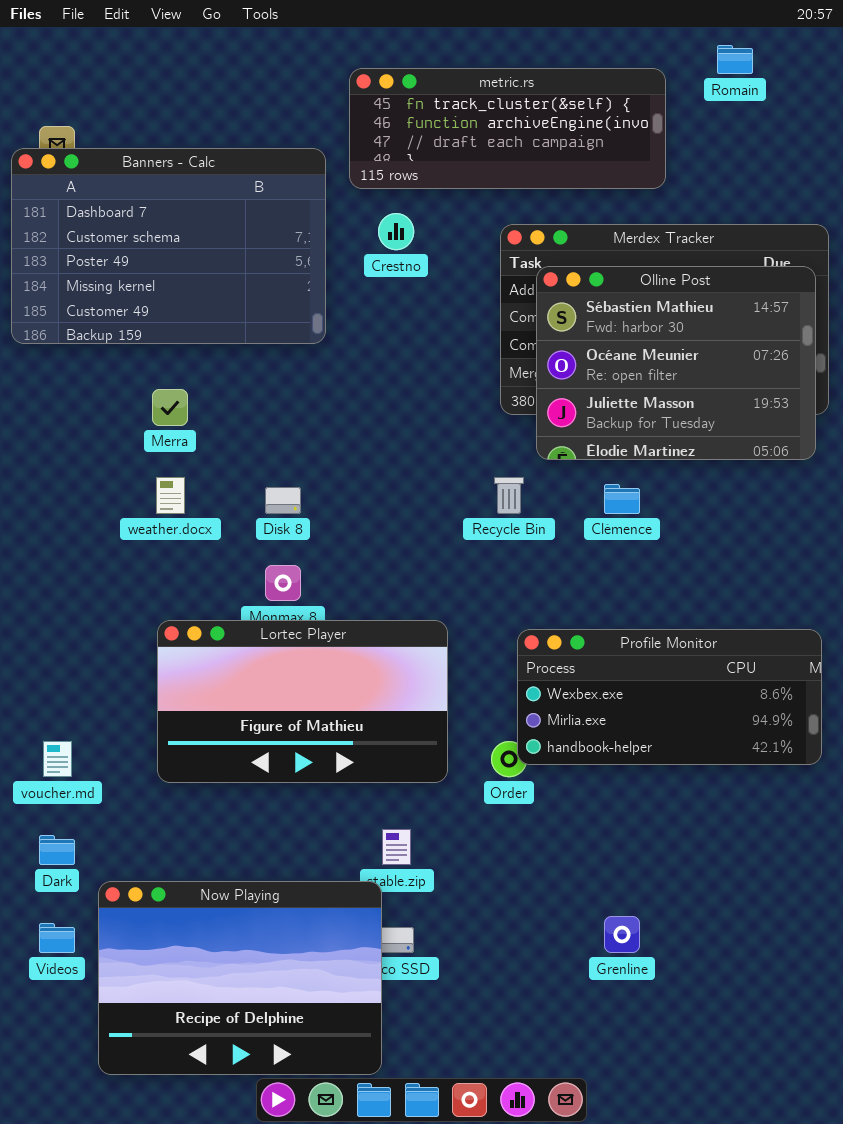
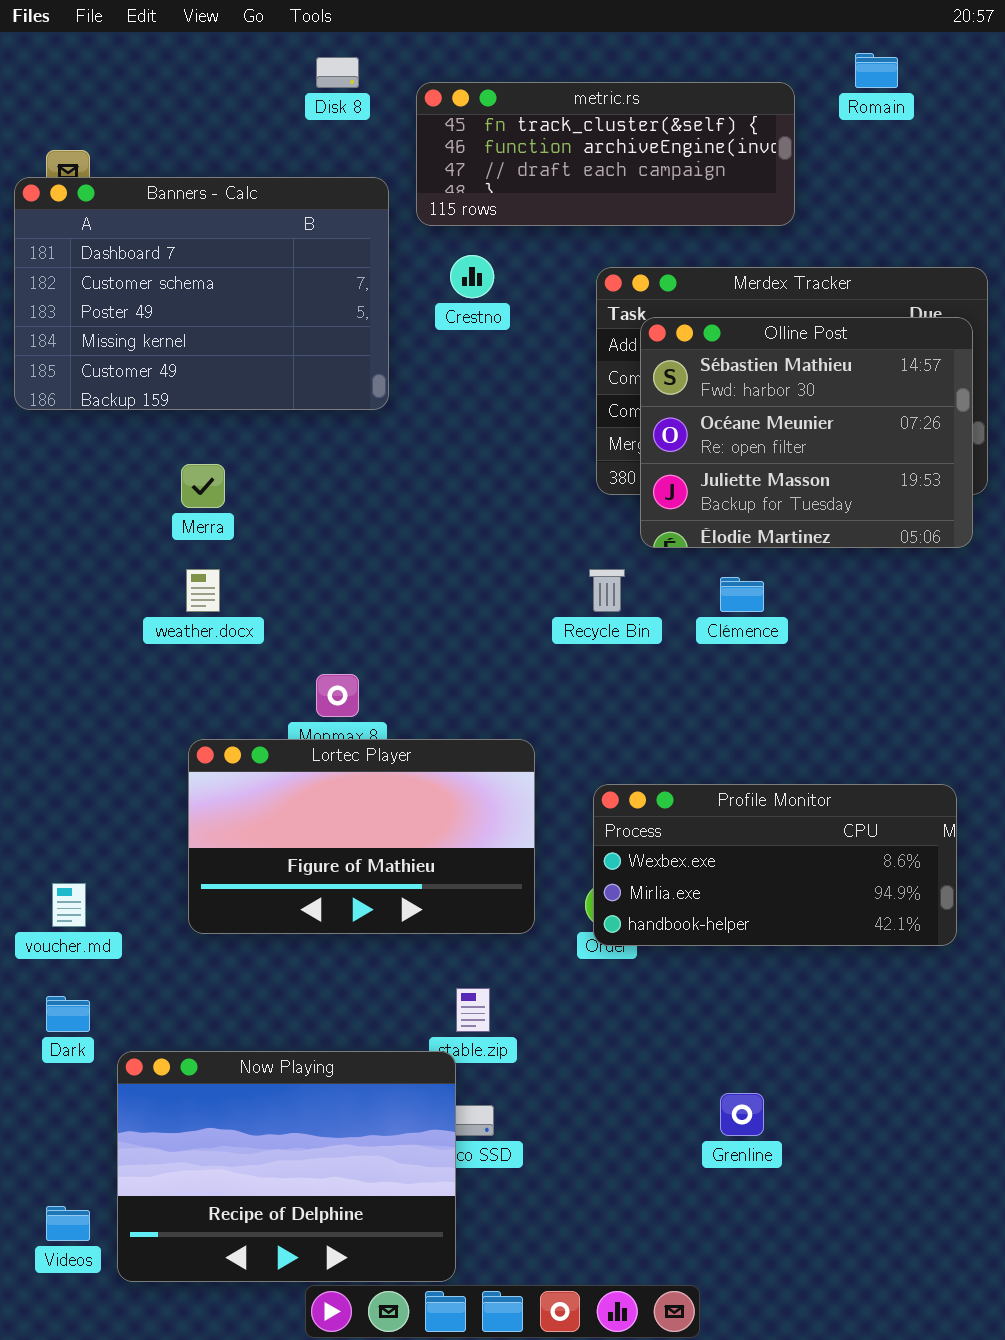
Disk 8: [265,487,301,514] -> [316,57,359,88], moved
Profile Monitor: [517,629,822,765] -> [593,784,957,946], moved
Videos: [39,923,75,953] -> [46,1206,90,1241], moved

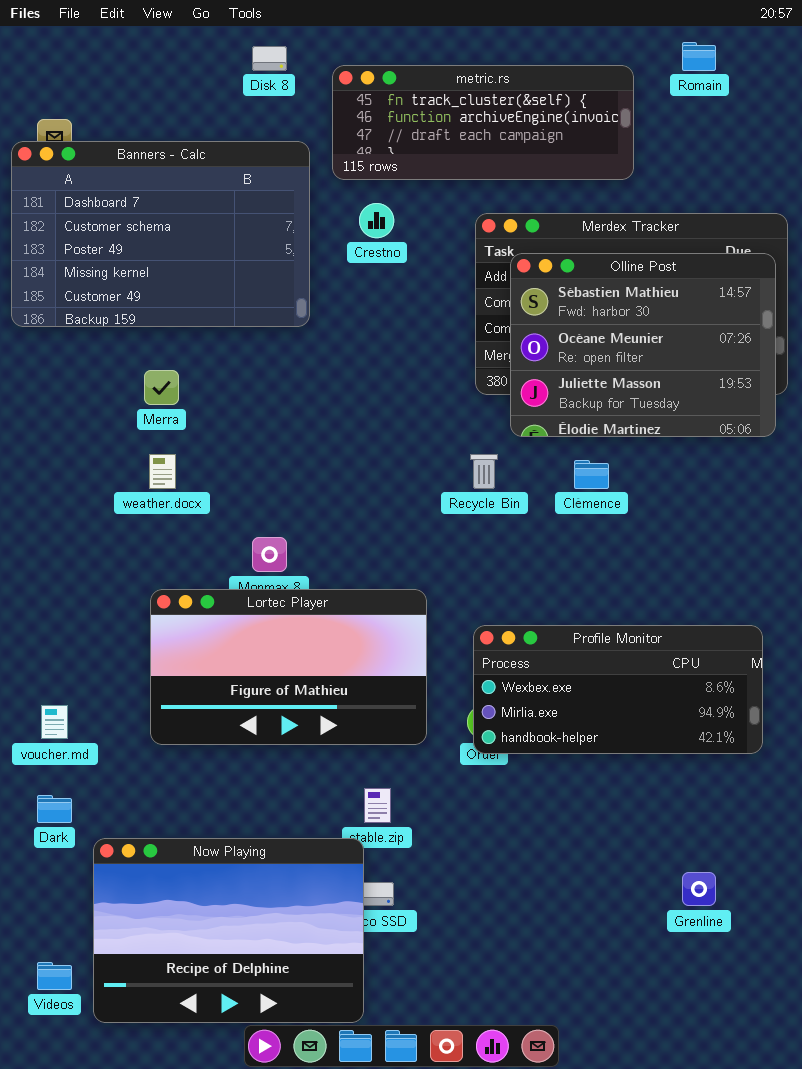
Grenline: [720,1093,764,1136] -> [682,872,716,906], moved

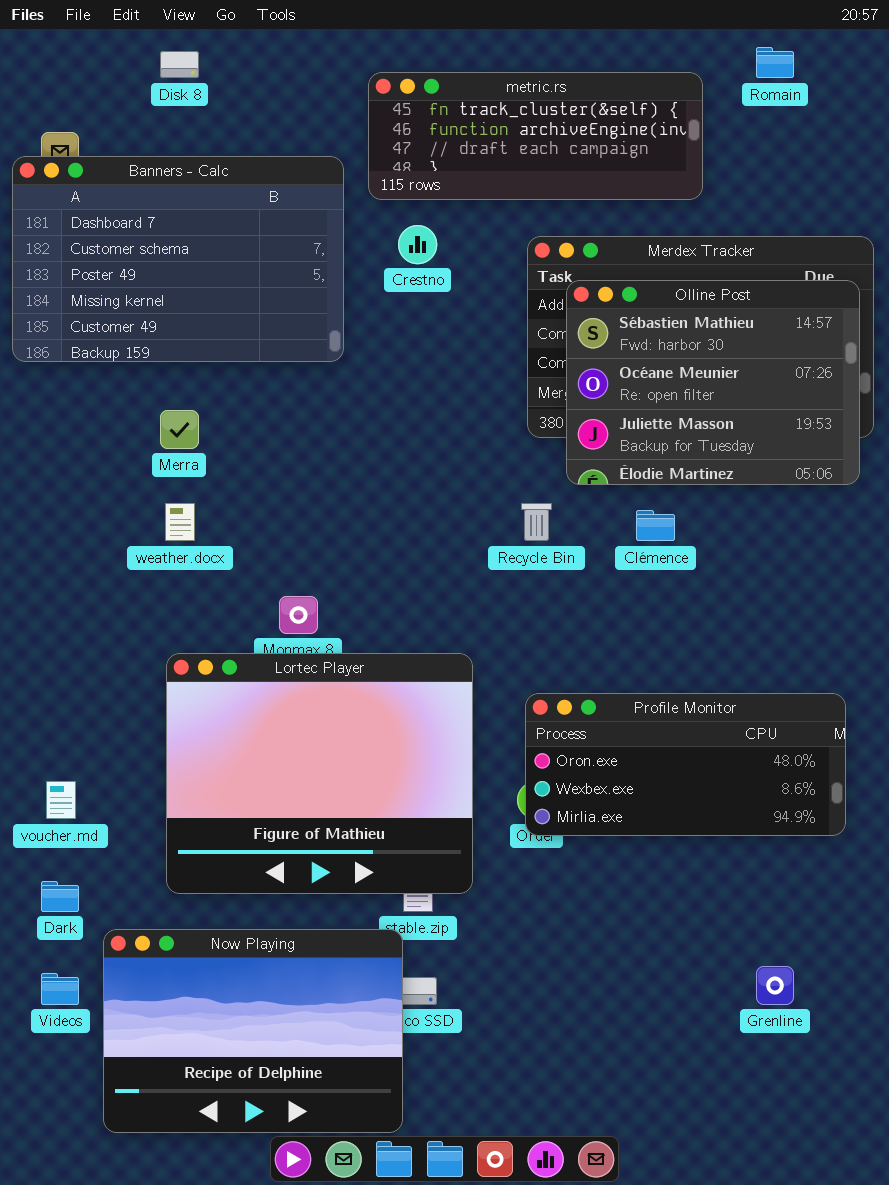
Disk 8: [252,46,287,71] -> [160,51,199,78], moved
Lortec Player: [150,589,427,745] -> [166,653,473,894], resized
Profile Monitor: [473,625,763,754] -> [525,693,846,836], scrolled up 1 row
Videos: [37,962,72,990] -> [41,973,79,1005], moved

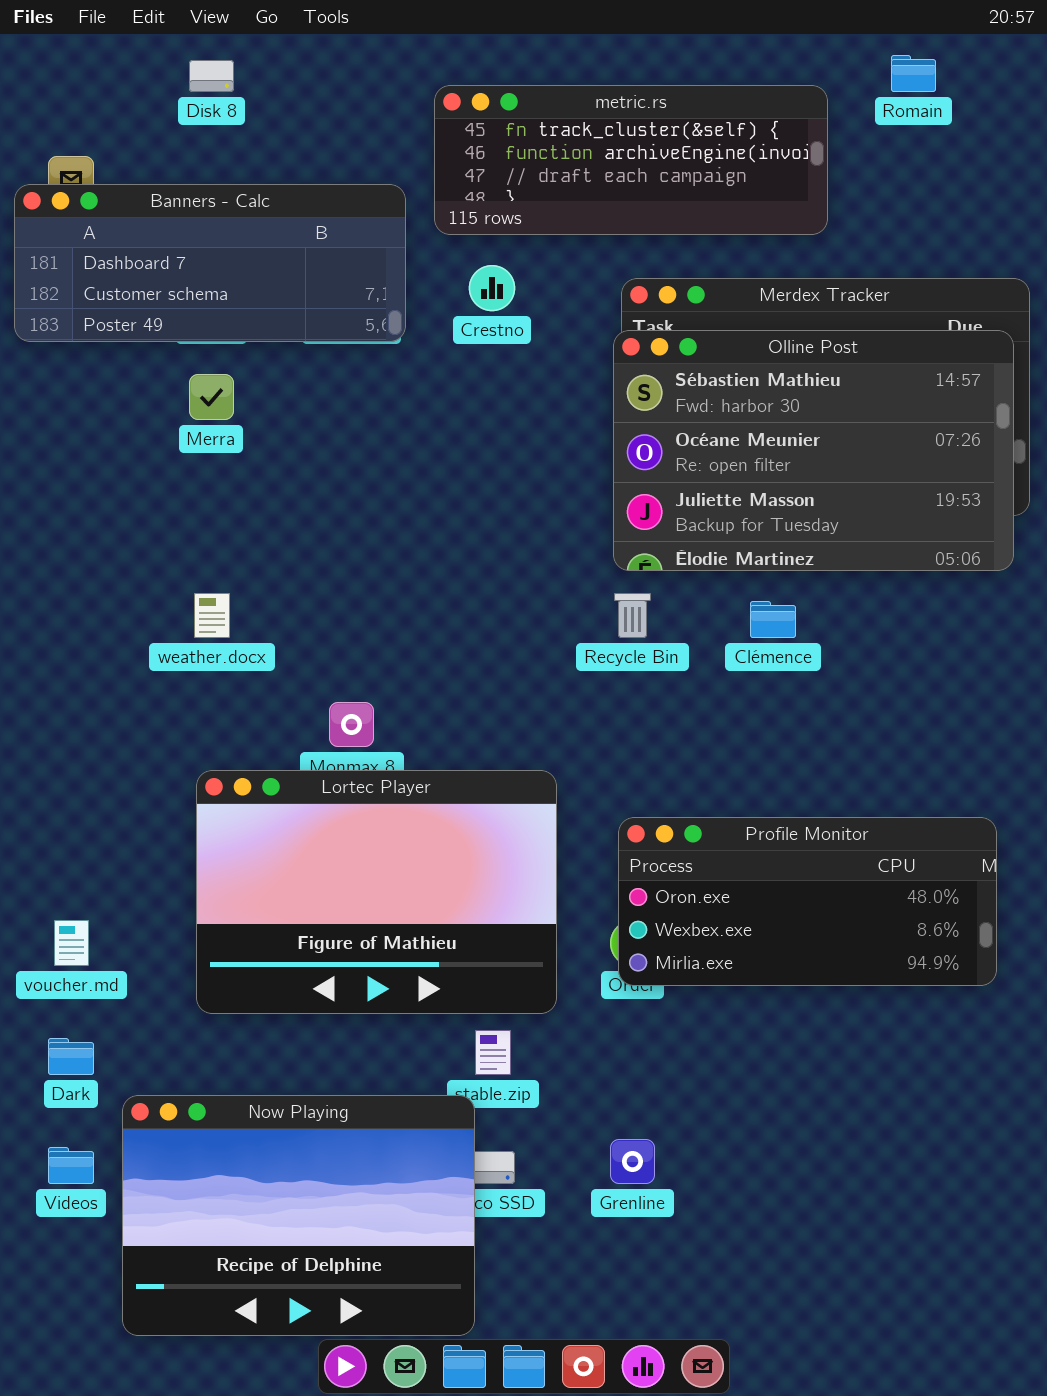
Banners - Calc: [12,156,344,362] -> [14,184,406,342], resized
Olline Post: [566,280,860,485] -> [613,330,1014,571], resized
Merra: [160,410,199,449] -> [189,374,234,420], moved
Lortec Player: [166,653,473,894] -> [196,770,557,1014], resized
Grenline: [756,966,794,1005] -> [610,1139,655,1184], moved

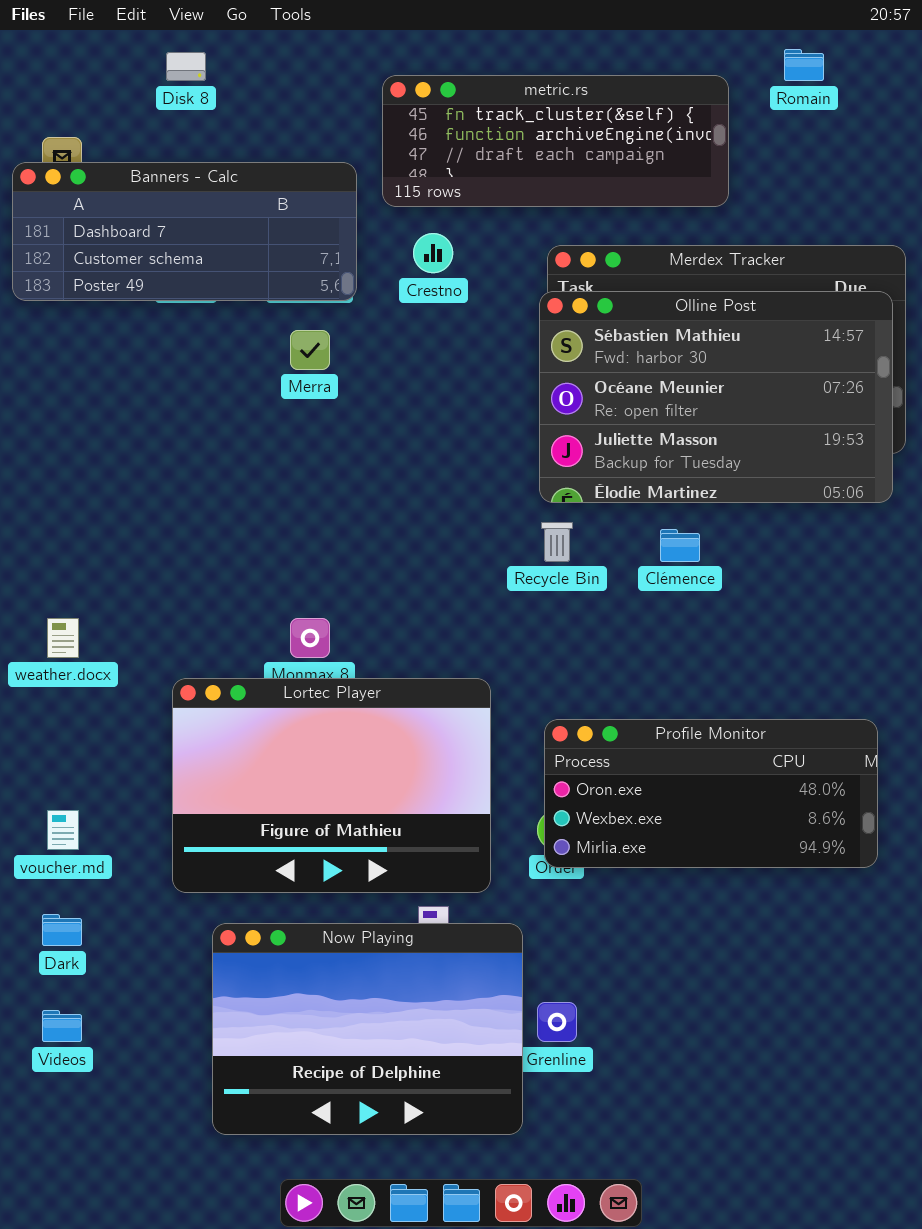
Merra: [189,374,234,420] -> [290,330,330,370], moved
weather.docx: [194,593,230,638] -> [47,618,79,658], moved
Now Playing: [122,1095,475,1336] -> [212,923,523,1135], moved

